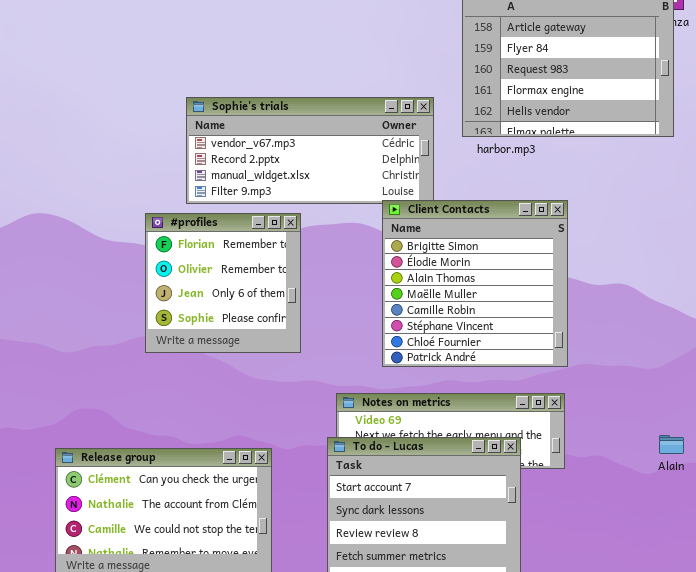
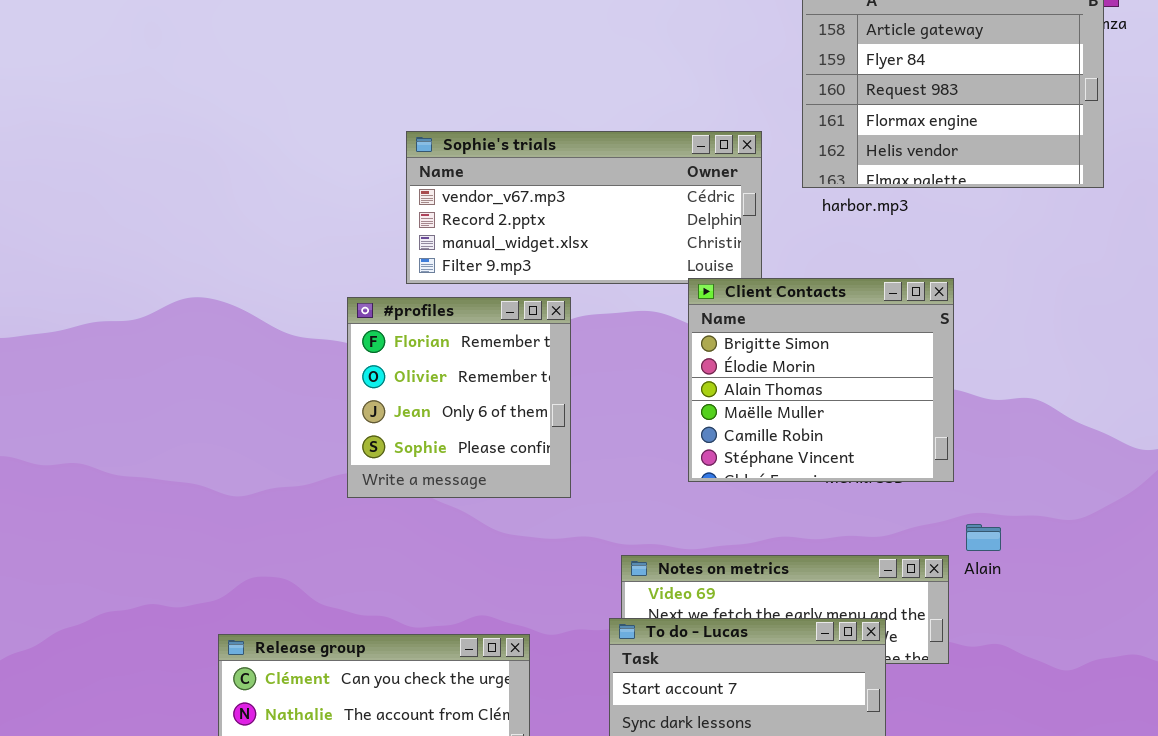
Client Contacts: [382,200,568,367] -> [688,278,954,482], resized
Alain: [659,435,684,454] -> [966,524,1001,551], moved

